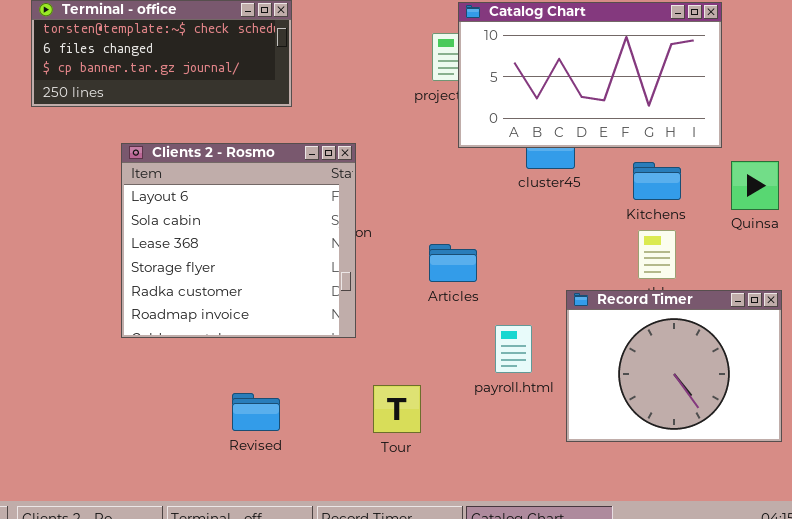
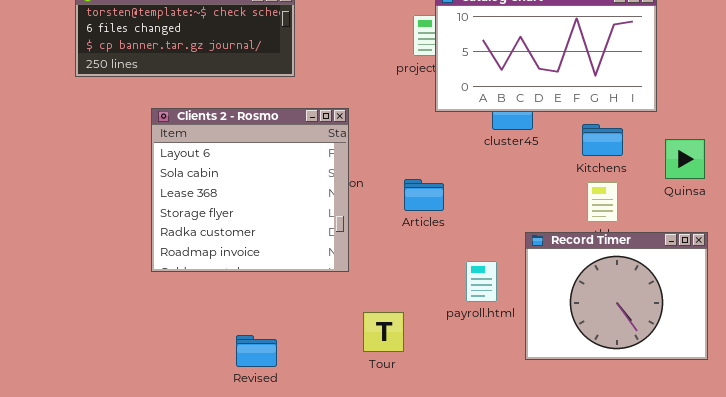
Quinsa: [731,161,779,210] -> [665,139,705,179], moved
Articles: [429,244,477,282] -> [404,179,444,211], moved
Revised: [232,393,280,431] -> [236,335,277,367], moved

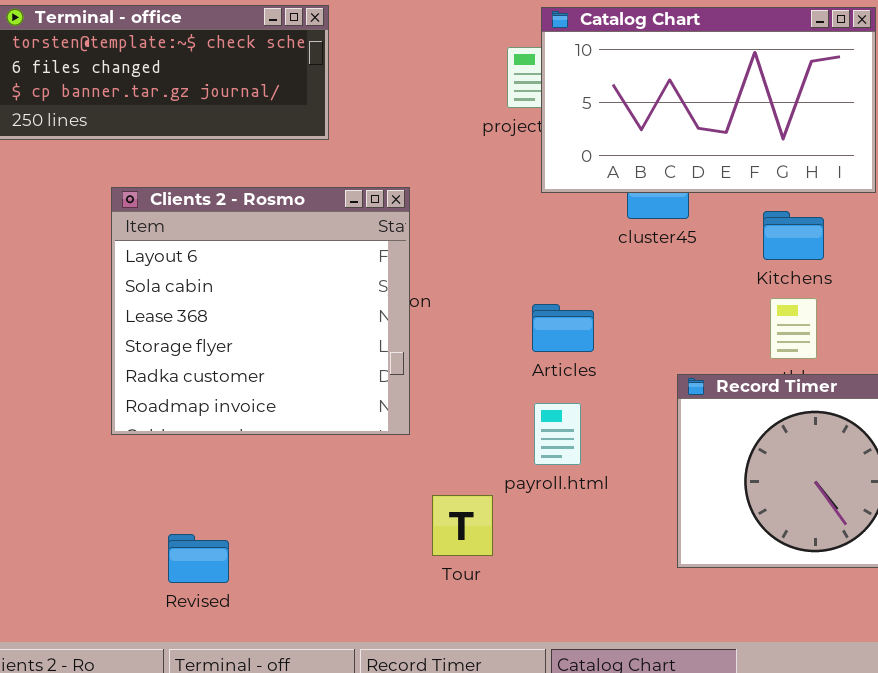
Articles: [404,179,444,211] -> [532,304,594,352], moved
payroll.html: [466,261,497,302] -> [534,403,581,465], moved
Revised: [236,335,277,367] -> [168,534,229,583], moved

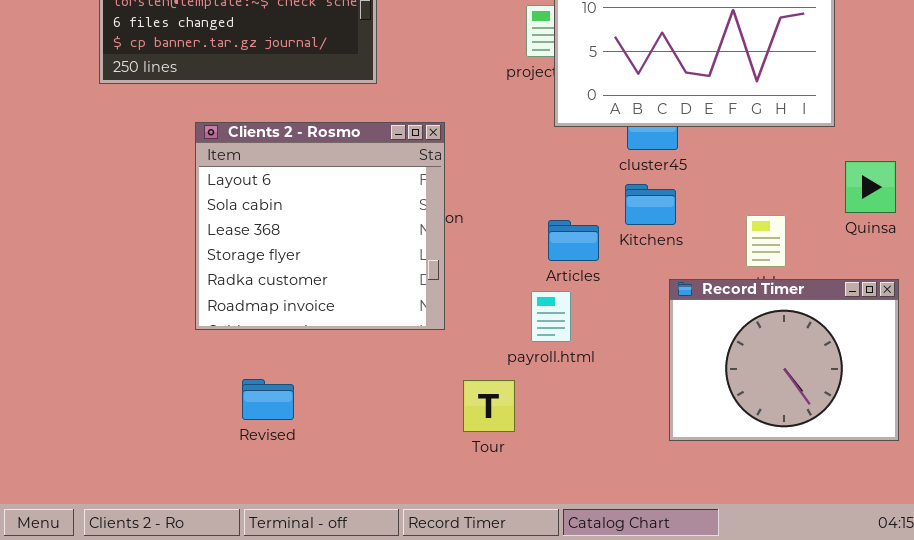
Kitchens: [763,211,824,260] -> [625,184,676,225], moved
payroll.html: [534,403,581,465] -> [531,291,571,342], moved
Revised: [168,534,229,583] -> [242,379,294,420], moved

